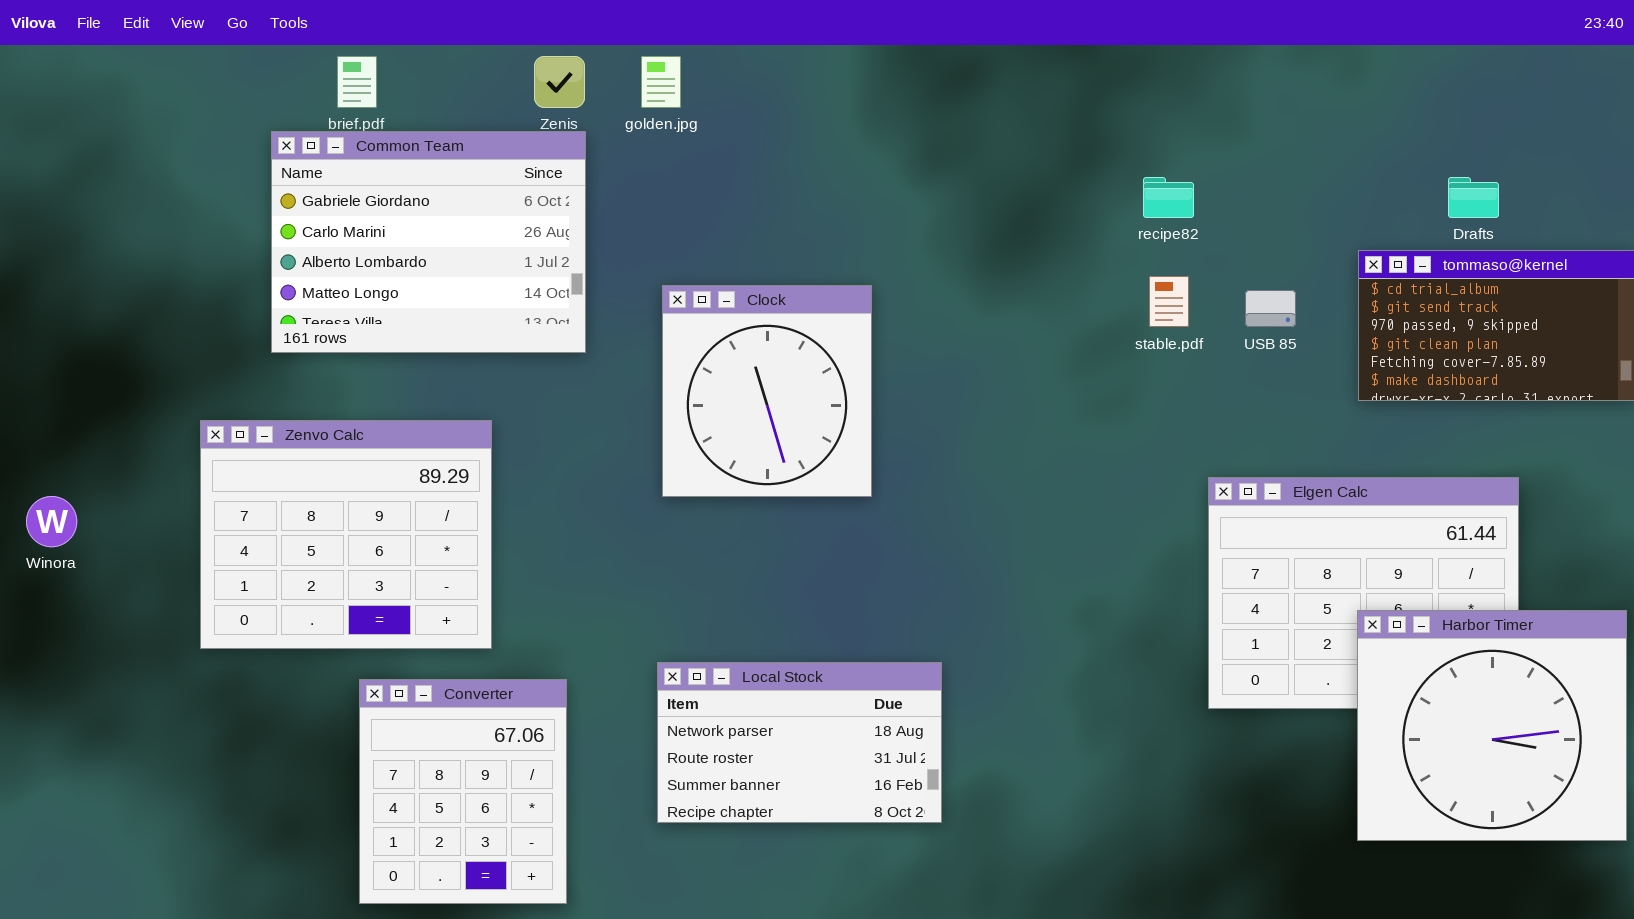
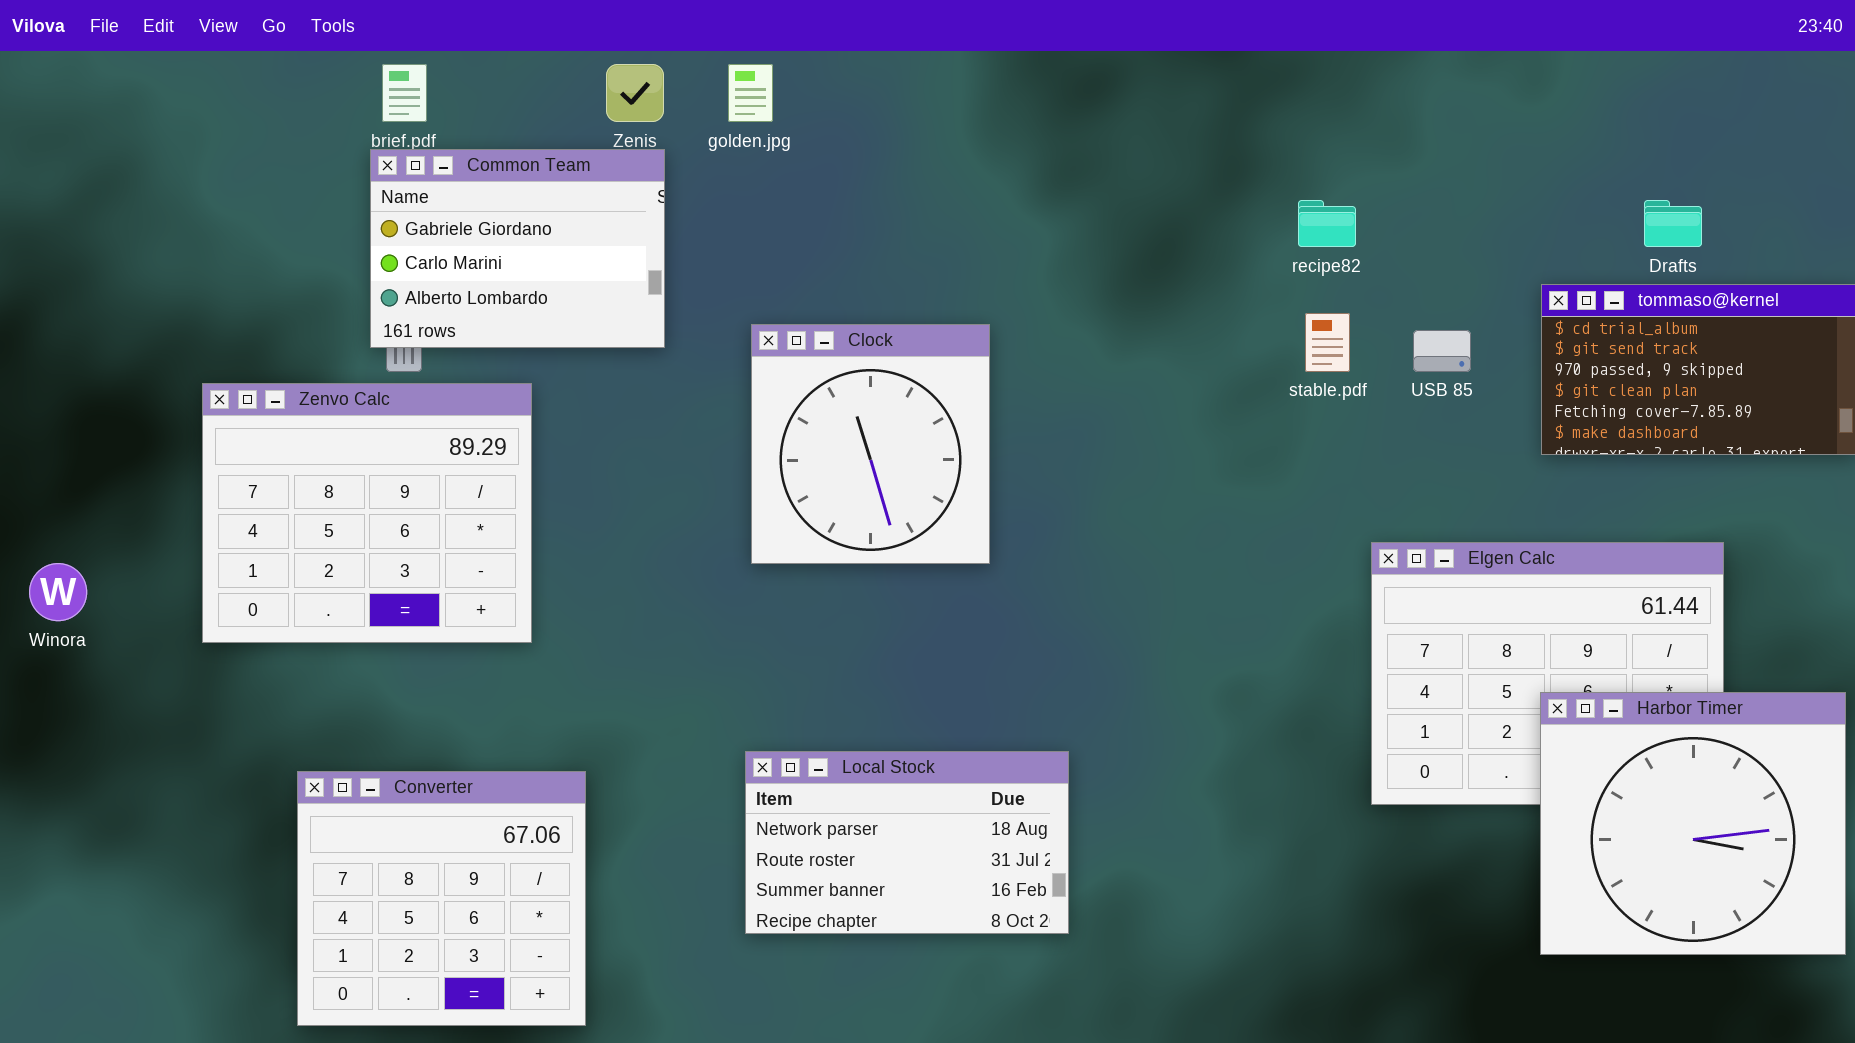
Common Team: [271,131,586,353] -> [370,149,665,348], resized
Zenvo Calc: [200,420,492,649] -> [202,383,532,643], moved
Converter: [359,679,567,904] -> [297,771,586,1026], moved, resized

